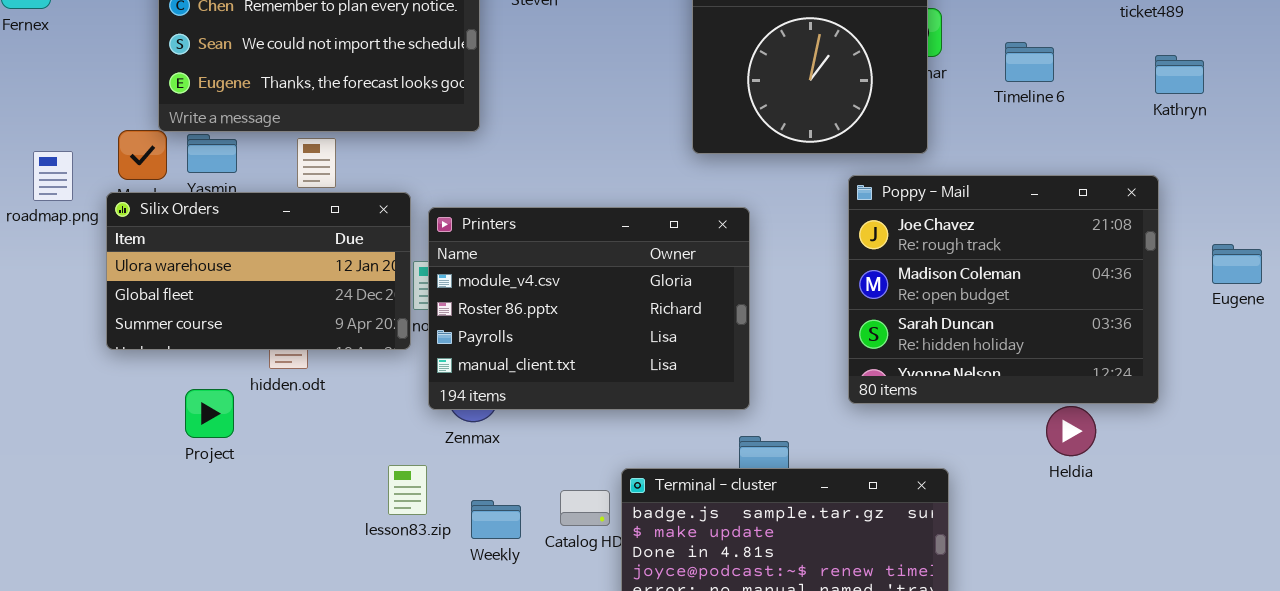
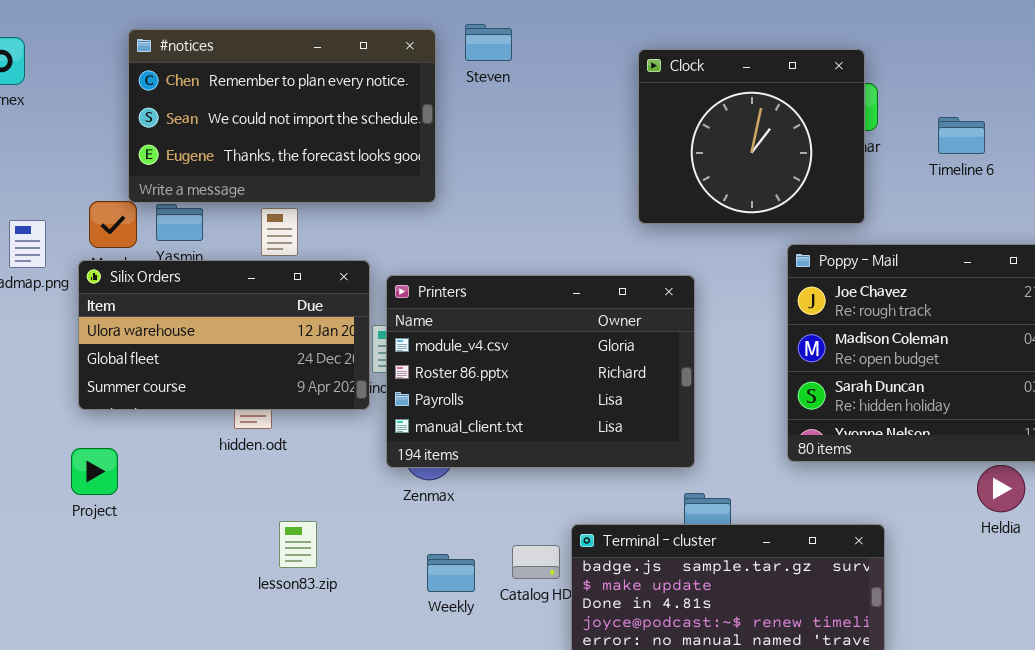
Project: [185,389,234,438] -> [71,448,118,495], moved
lesson83.zip: [388,465,427,515] -> [279,521,317,568], moved

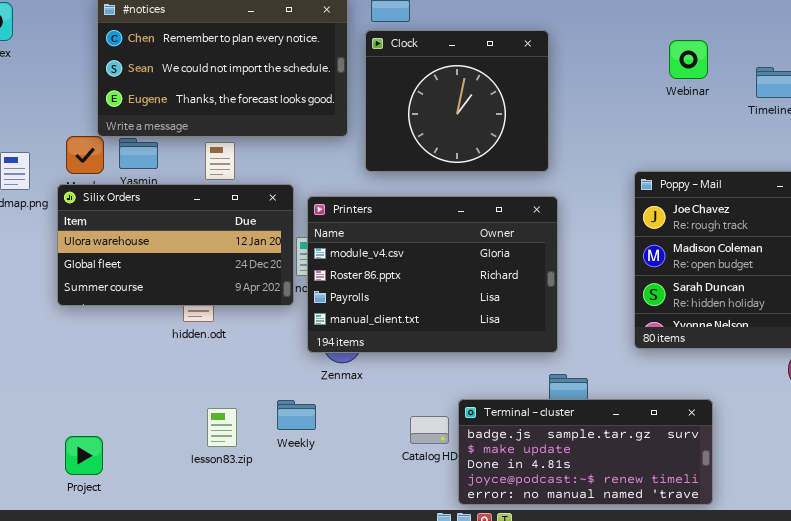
Clock: [638,49,865,224] -> [365,30,549,172], moved
Project: [71,448,118,495] -> [65,436,103,475], moved
lesson83.zip: [279,521,317,568] -> [207,408,237,447], moved
Weekly: [427,554,475,592] -> [277,400,316,430], moved

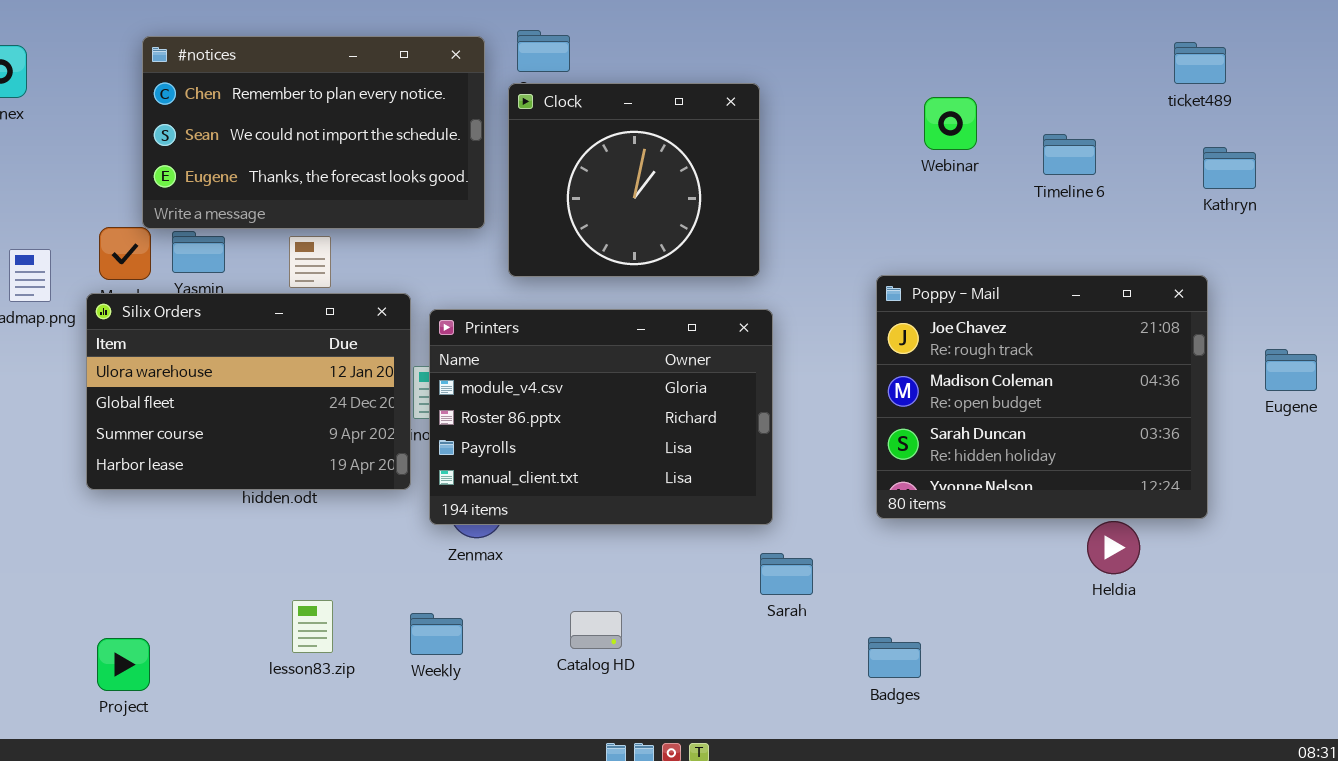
Silix Orders: [57,184,294,306] -> [86,293,411,490], resized
Terminal - cluster: [458,399,713,505] -> none, closed
Weekly: [277,400,316,430] -> [410,613,463,655], moved

